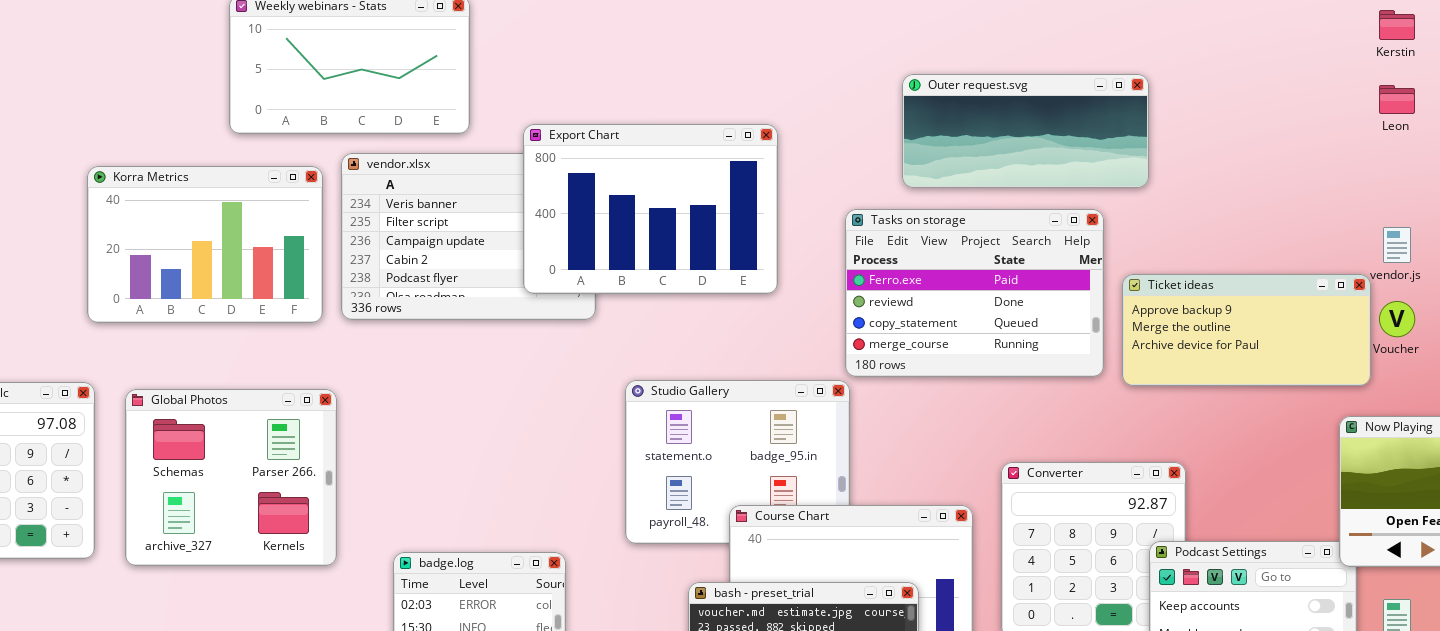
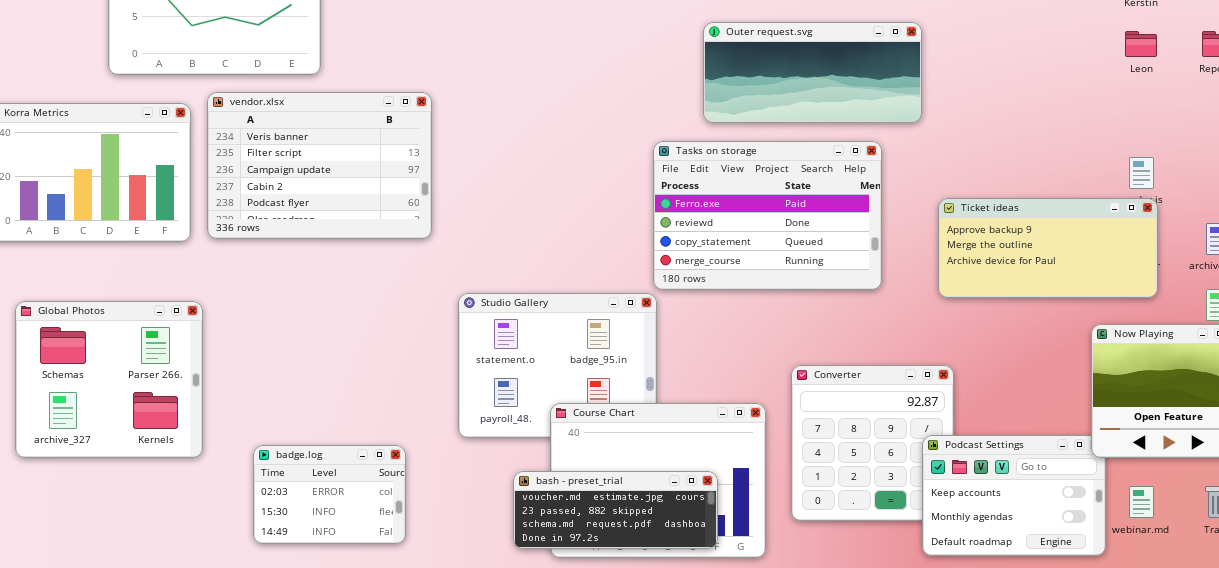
Export Chart: [523,124,778,294] -> none, closed
Ticket ideas: [1122,274,1371,386] -> [938,198,1158,298], moved

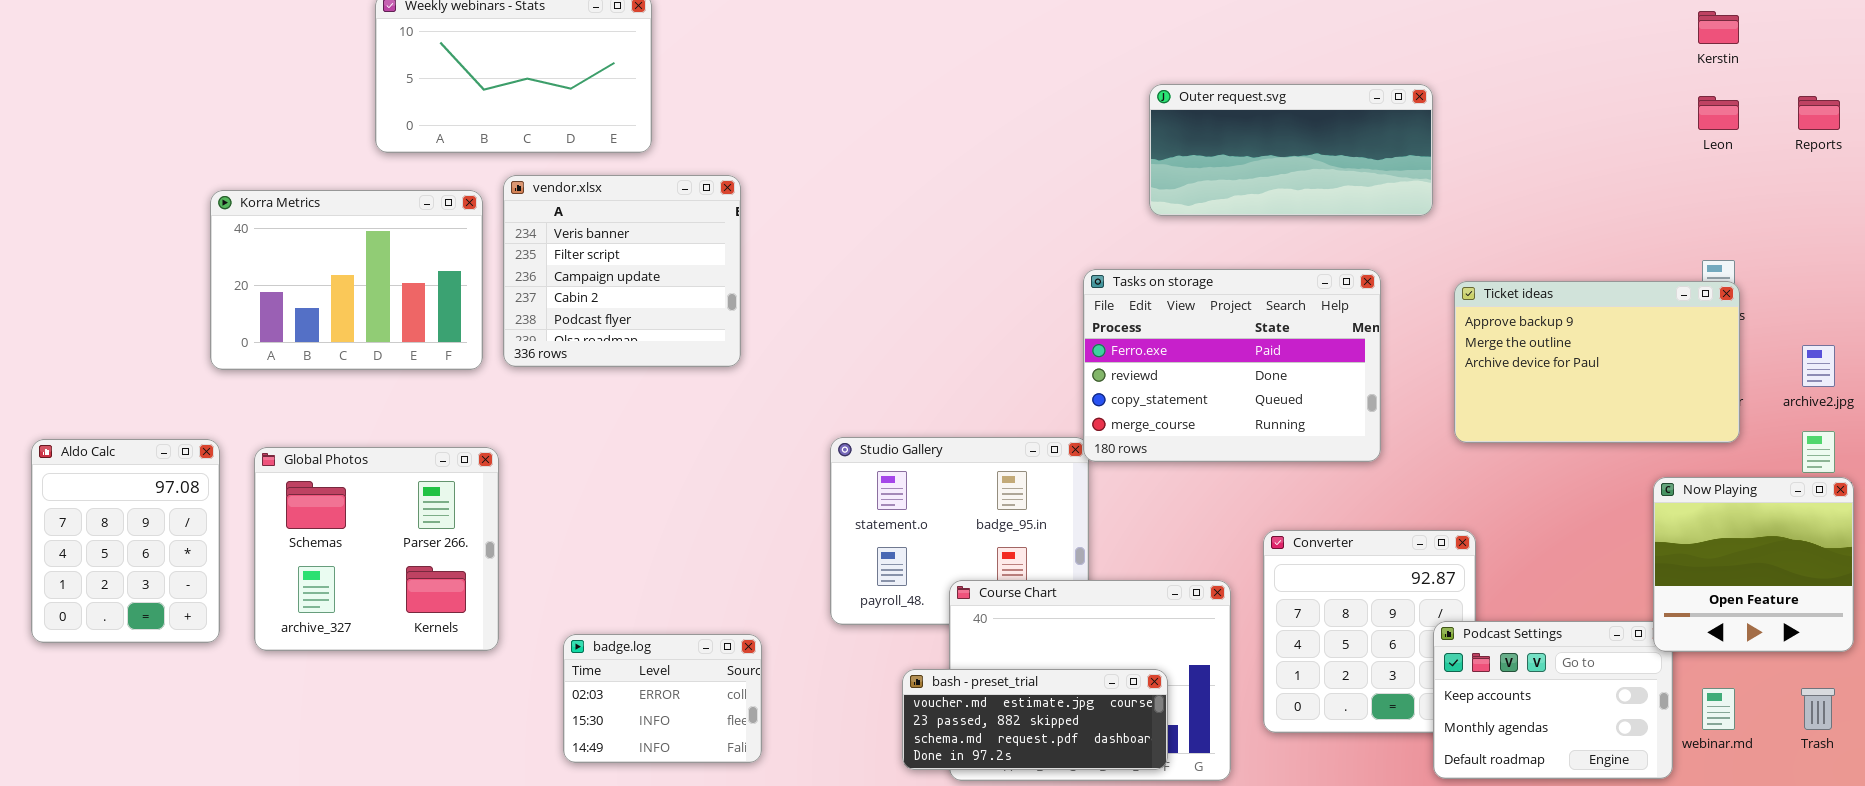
vendor.xlsx: [207,92,432,239] -> [503,175,741,367], resized
Tasks on storage: [653,141,882,290] -> [1083,269,1381,462], moved
Ticket ideas: [938,198,1158,298] -> [1454,281,1740,443], resized

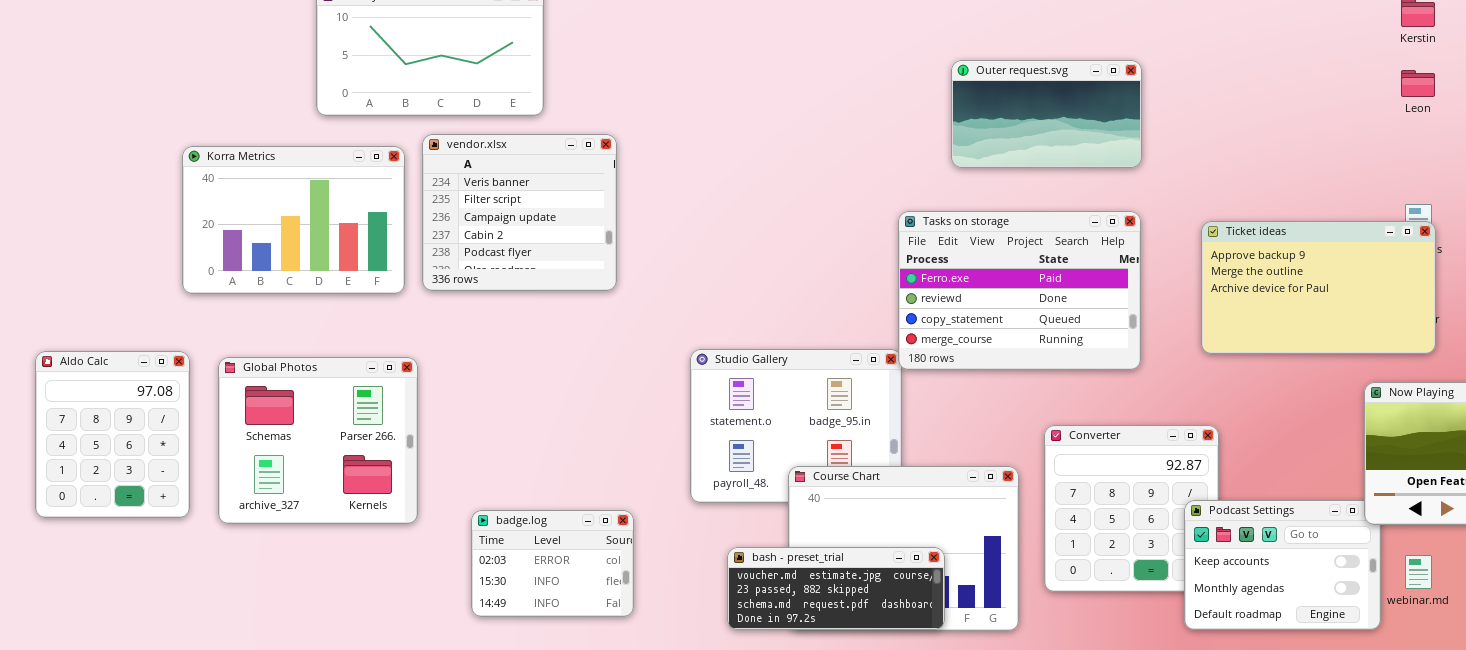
Outer request.svg: [1149,84,1433,216] -> [951,60,1142,168], resized
bash - preset_trial: [902,669,1168,770] -> [727,547,945,630], moved

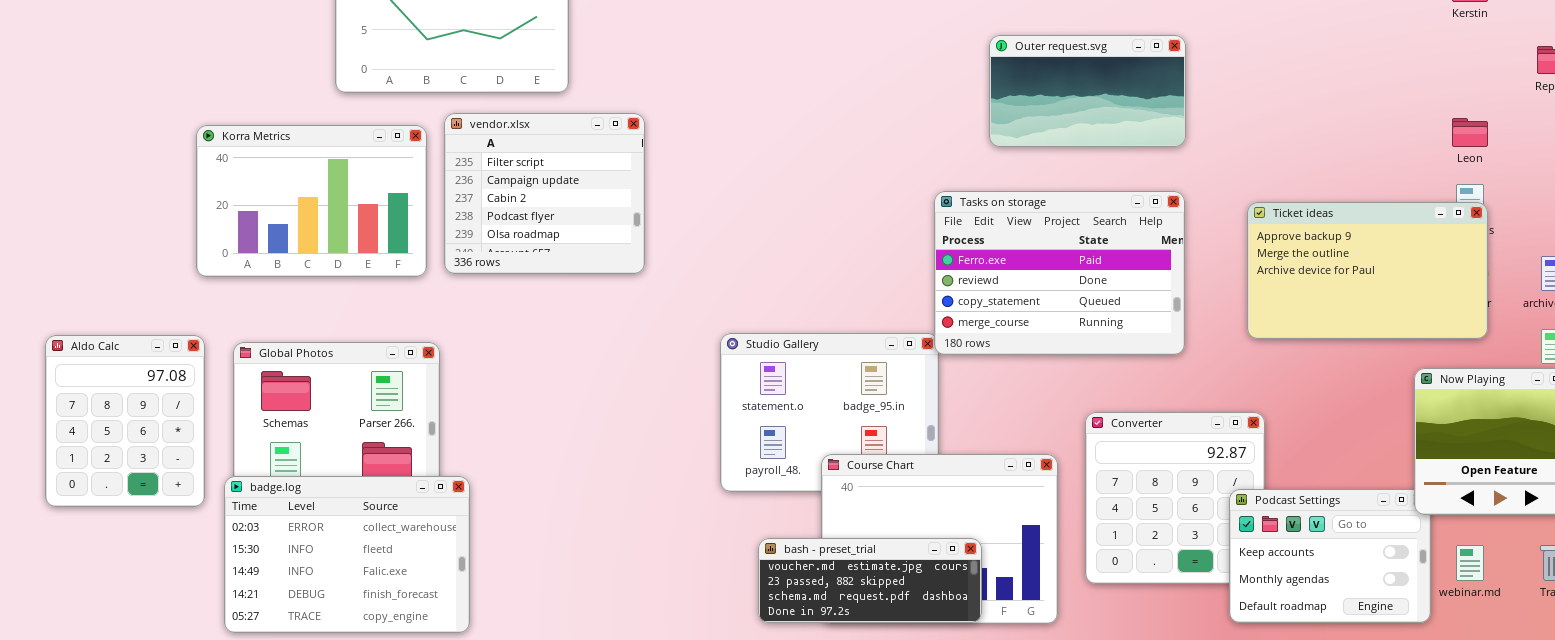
Leon: [1401,70,1435,97] -> [1452,118,1488,147], moved
vendor.xlsx: [422,134,617,291] -> [444,113,645,274], scrolled down 1 row
badge.log: [471,510,634,617] -> [224,476,470,633], moved, resized

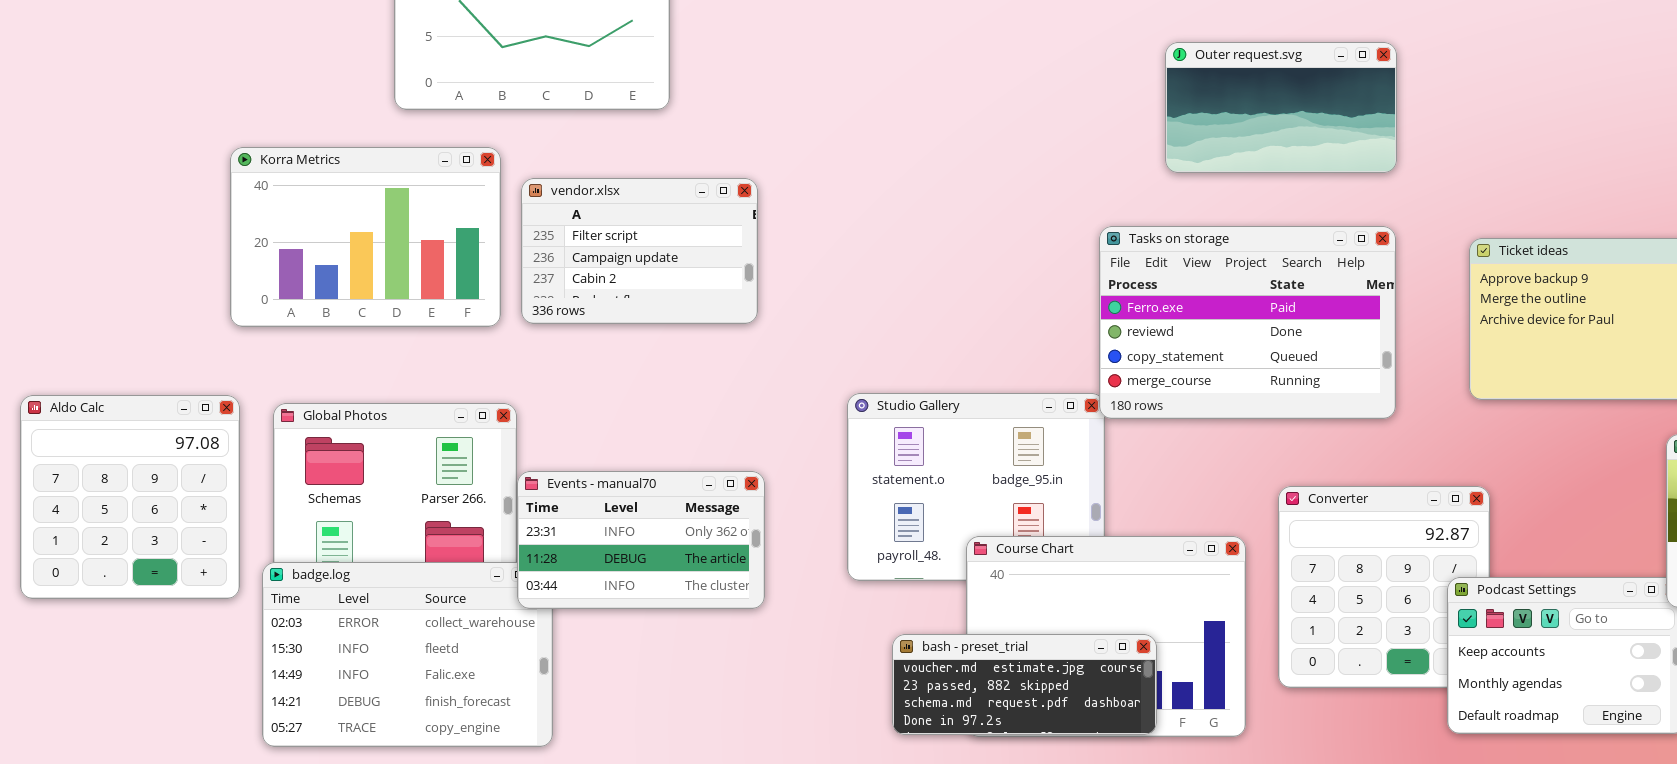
vendor.xlsx: [444,113,645,274] -> [521,178,758,324], resized
Aldo Calc: [45,335,205,507] -> [20,395,240,599], resized
Events - manual70: none -> [517,471,765,609], opened

